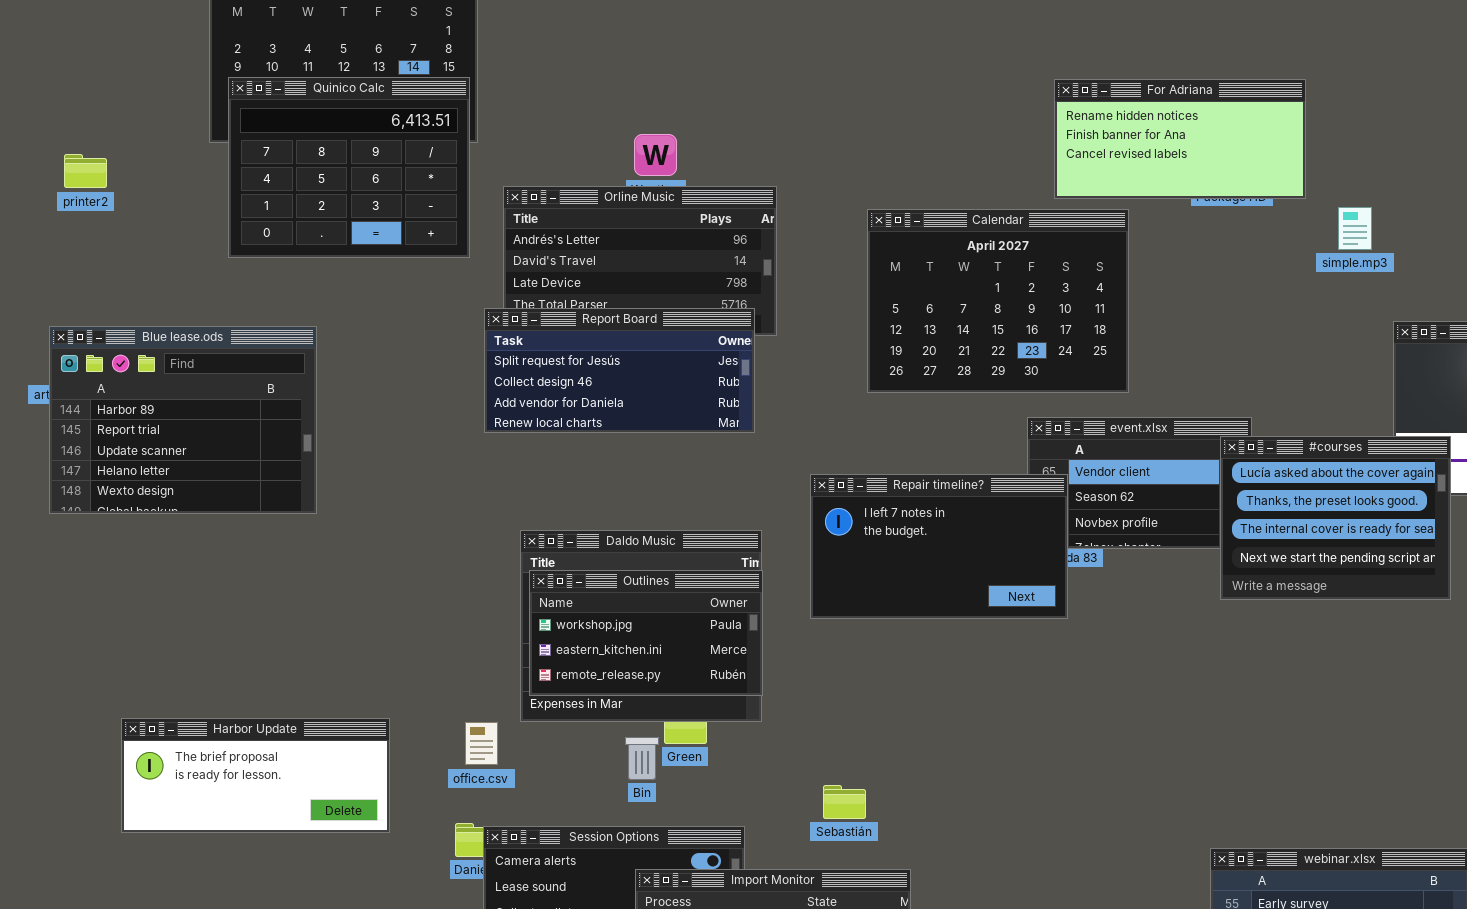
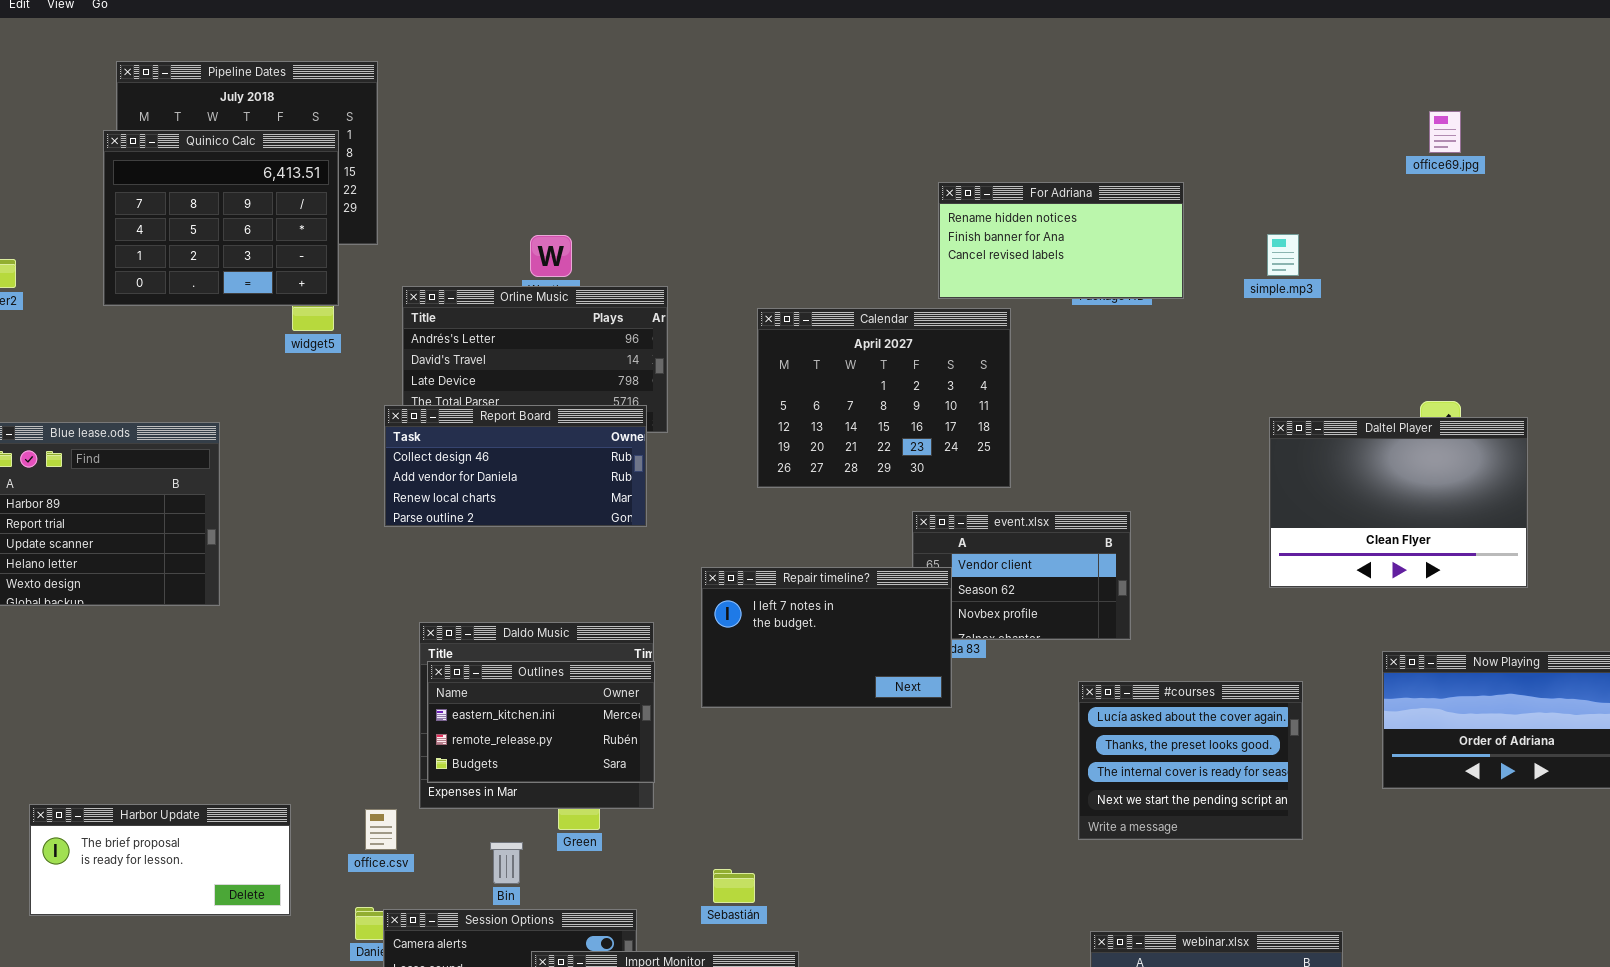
Quinico Calc: [228,77,470,258] -> [103,130,339,306], moved
simple.mp3: [1338,207,1372,250] -> [1267,234,1299,276], moved
Report Board: [484,308,755,433] -> [384,405,647,527], scrolled down 1 row
#courses: [1220,436,1451,600] -> [1078,681,1303,840], moved
Outlines: [529,570,763,696] -> [427,661,655,783], scrolled down 1 row
Bin: [625,737,659,780] -> [490,842,523,884], moved

